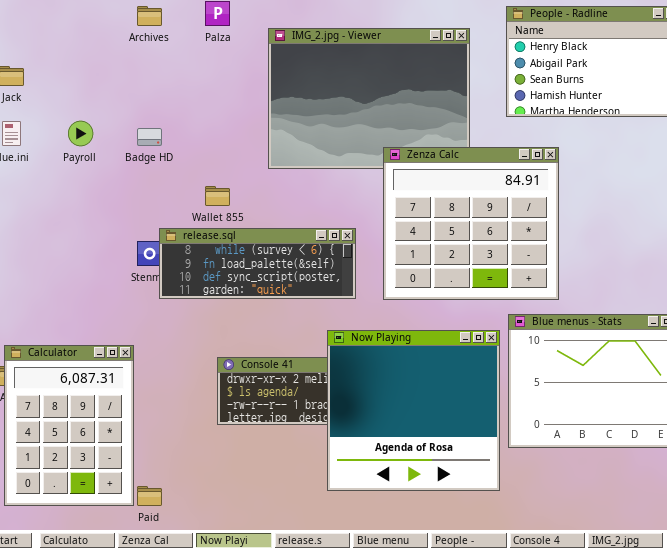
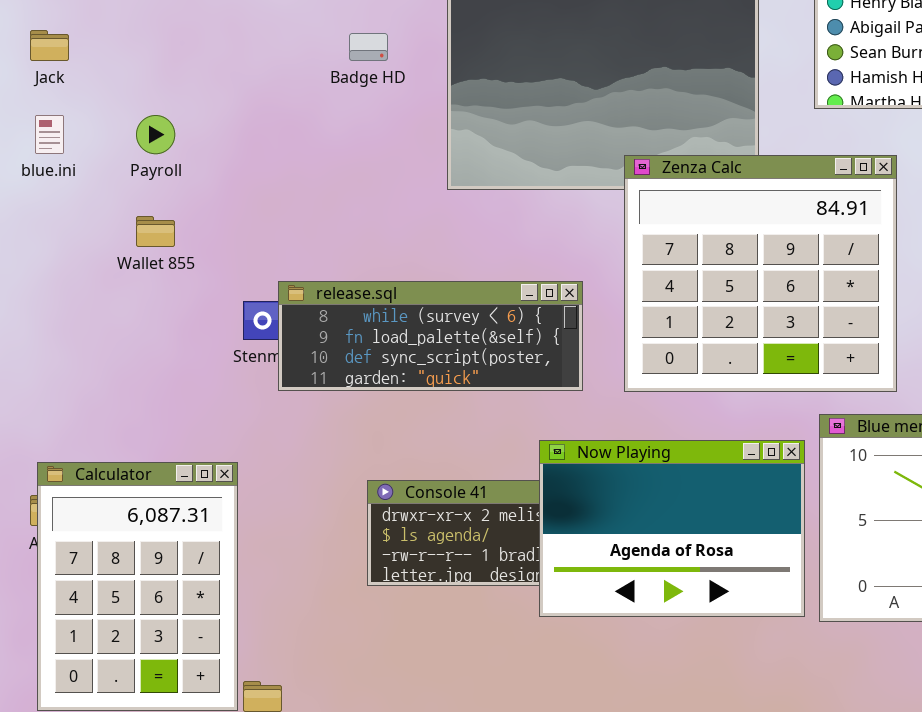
Badge HD: [137,128,162,146] -> [349,33,388,61], moved
Wallet 855: [205,186,230,206] -> [136,216,175,247], moved
Now Playing: [327,330,500,491] -> [539,440,805,617], resized

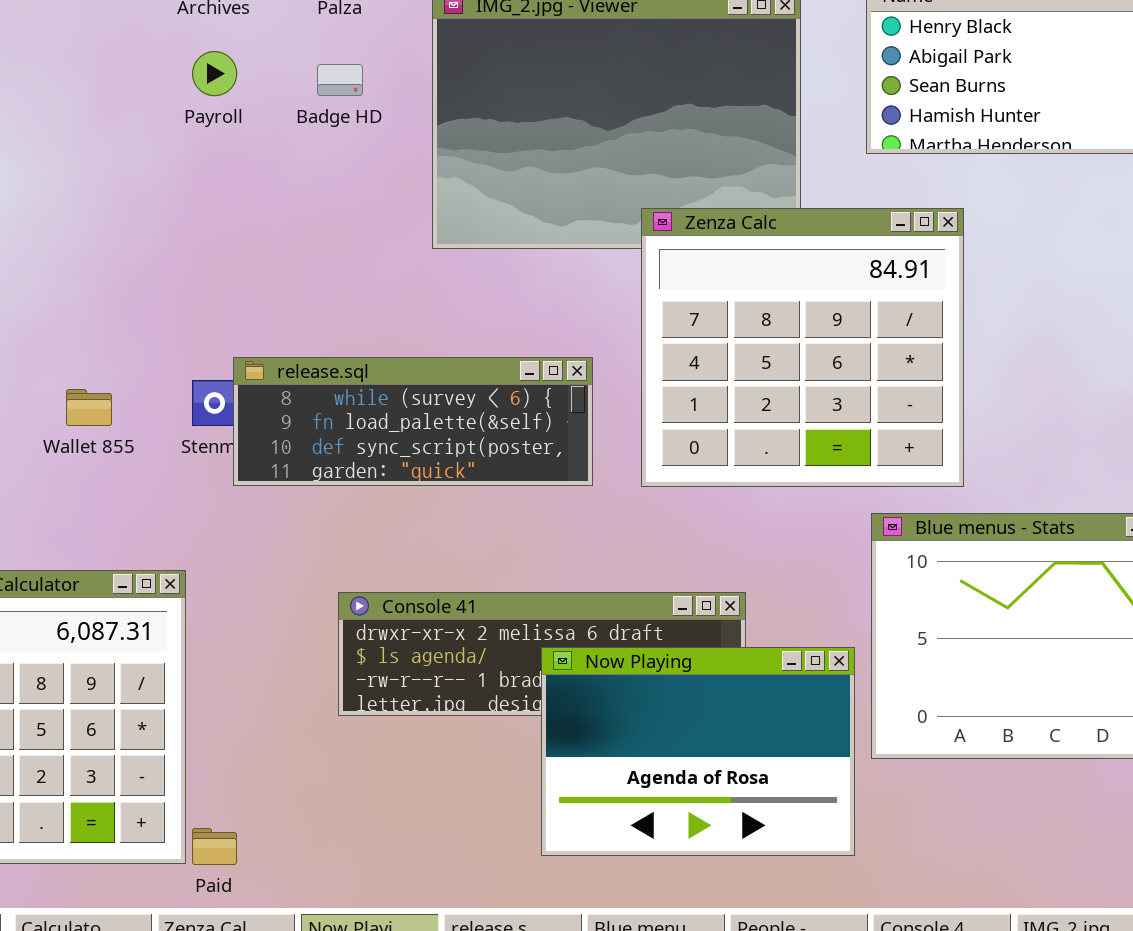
Payroll: [136,115,175,154] -> [192,51,237,96], moved
Wallet 855: [136,216,175,247] -> [66,389,112,426], moved
Now Playing: [539,440,805,617] -> [541,647,855,856], moved

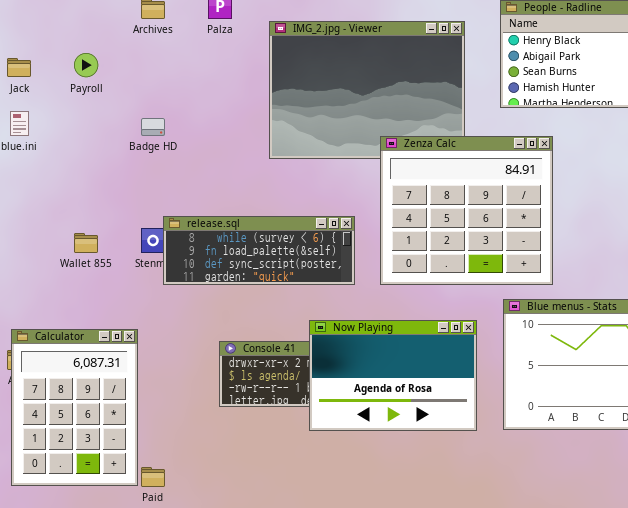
Payroll: [192,51,237,96] -> [74,53,98,77], moved
Badge HD: [317,64,363,96] -> [141,118,165,136], moved
Now Playing: [541,647,855,856] -> [309,320,477,431], moved

